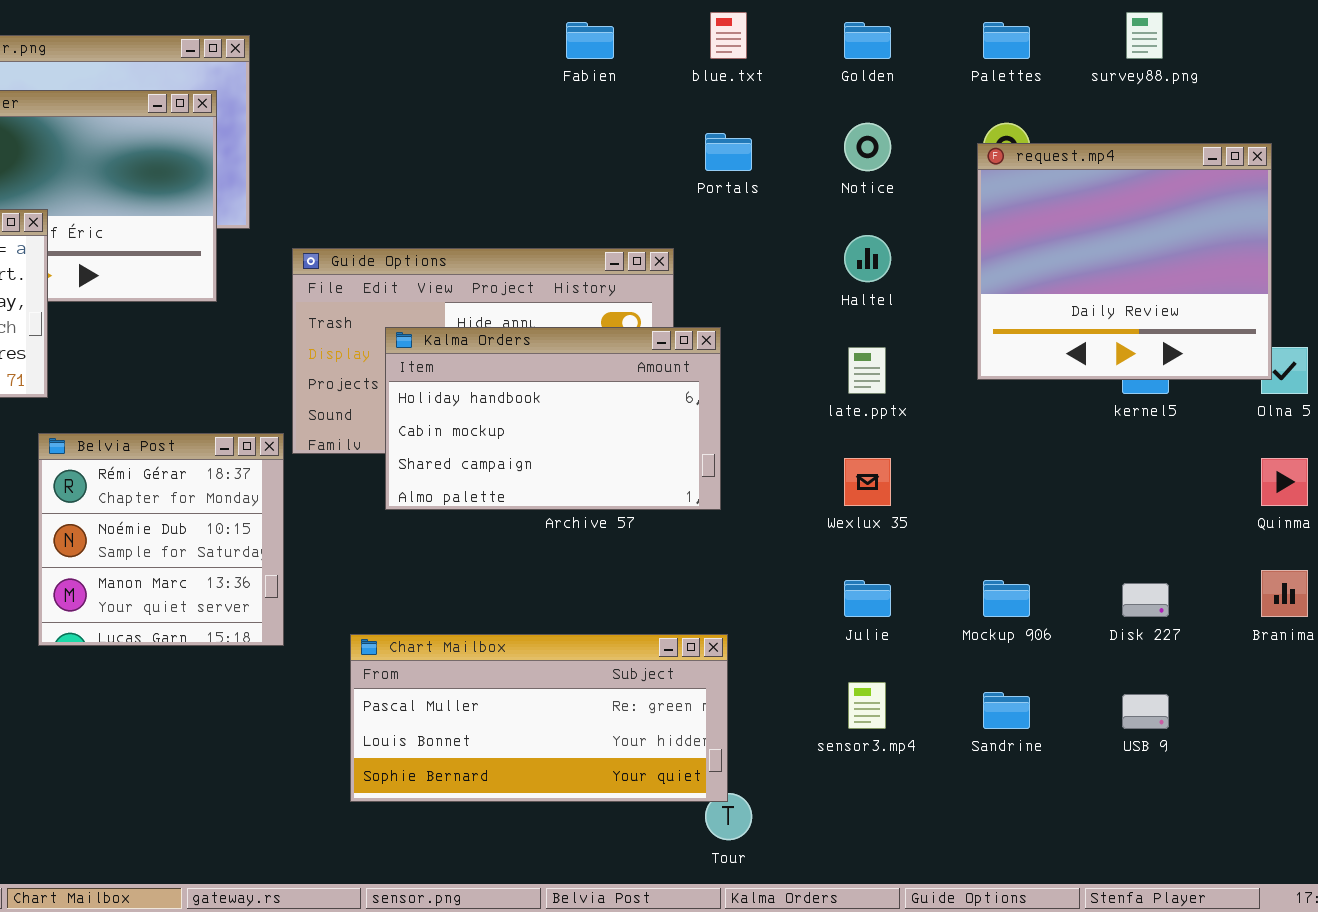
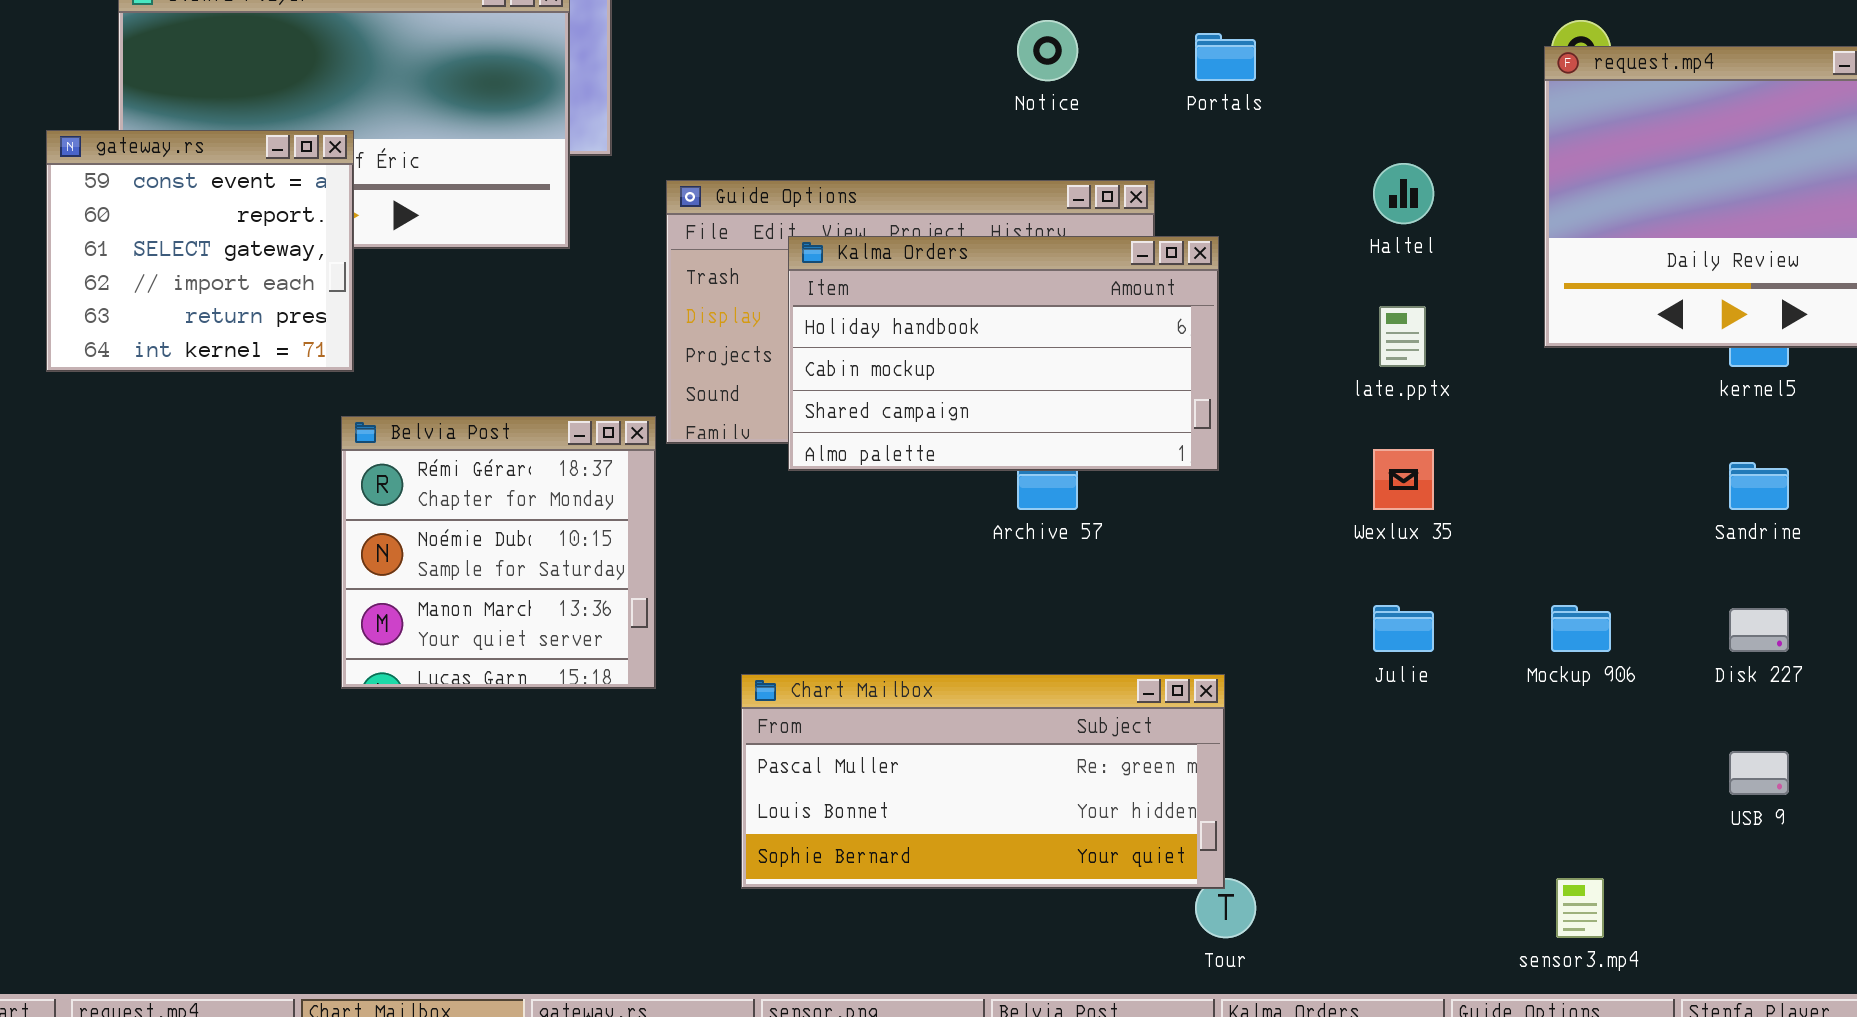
Notice: [844,123,891,171] -> [1017,20,1078,81], moved
Kalma Orders: [385,327,721,510] -> [788,236,1219,471], moved
sensor3.mp4: [848,682,886,729] -> [1556,878,1604,938], moved
Sandrine: [983,692,1030,729] -> [1729,462,1789,510], moved

